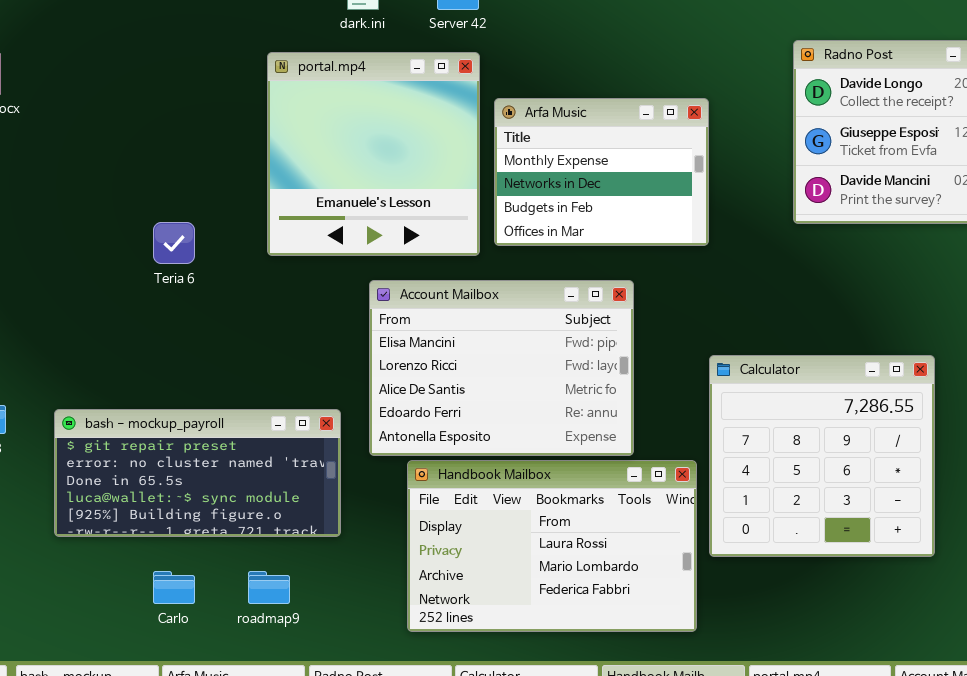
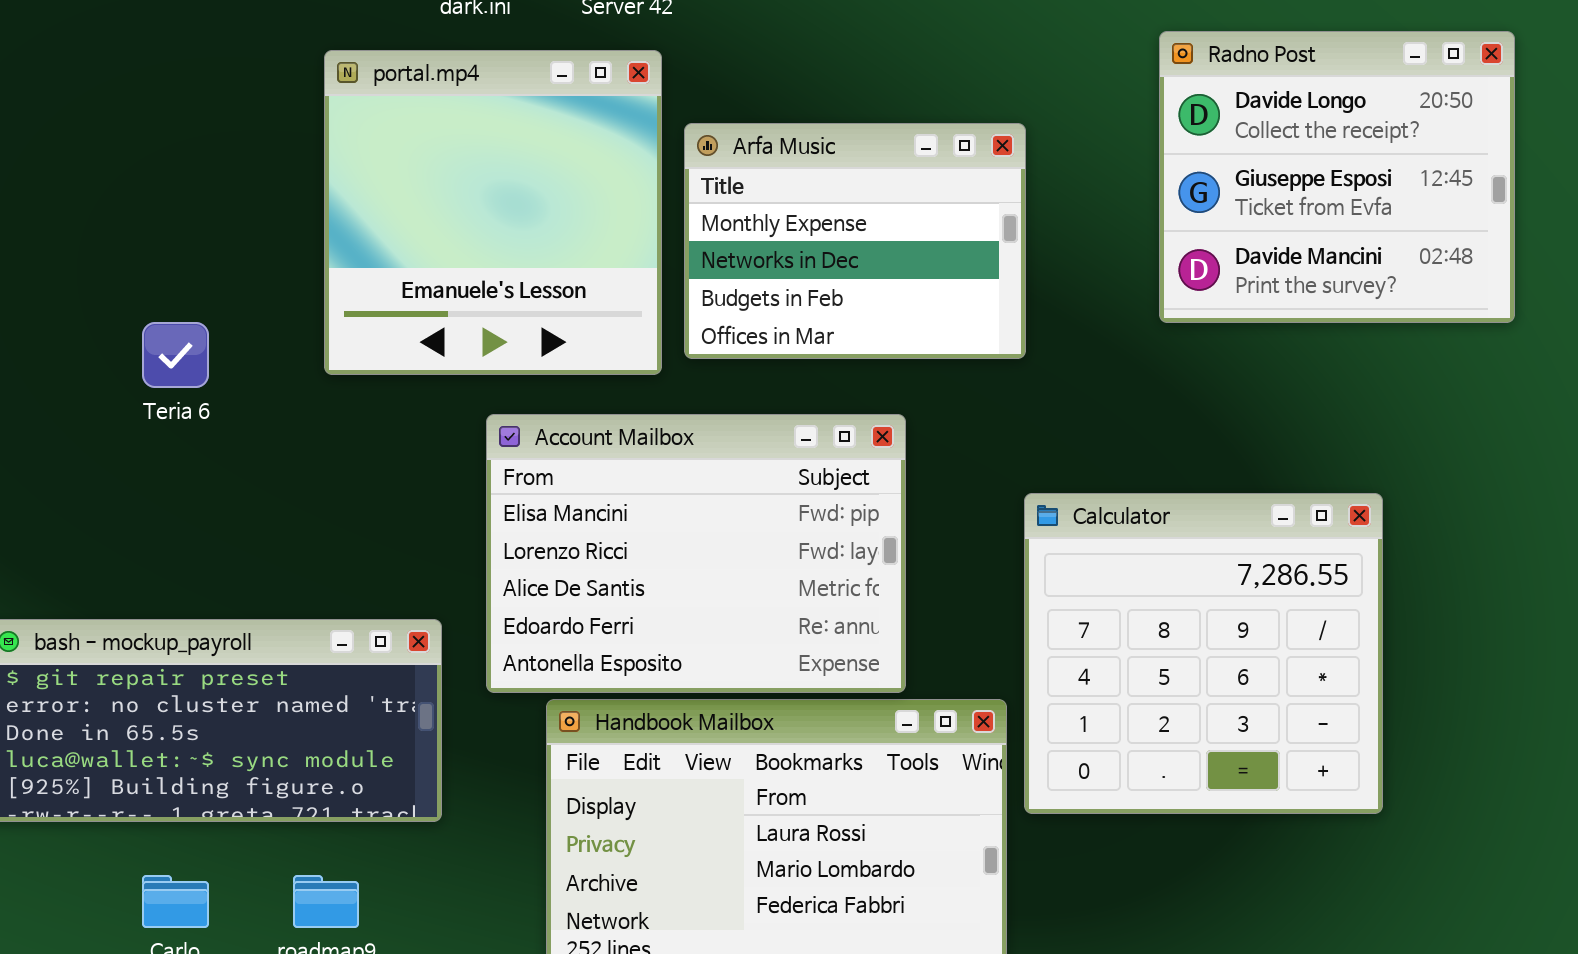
Calculator: [709,355,935,557] -> [1024,493,1383,814], moved

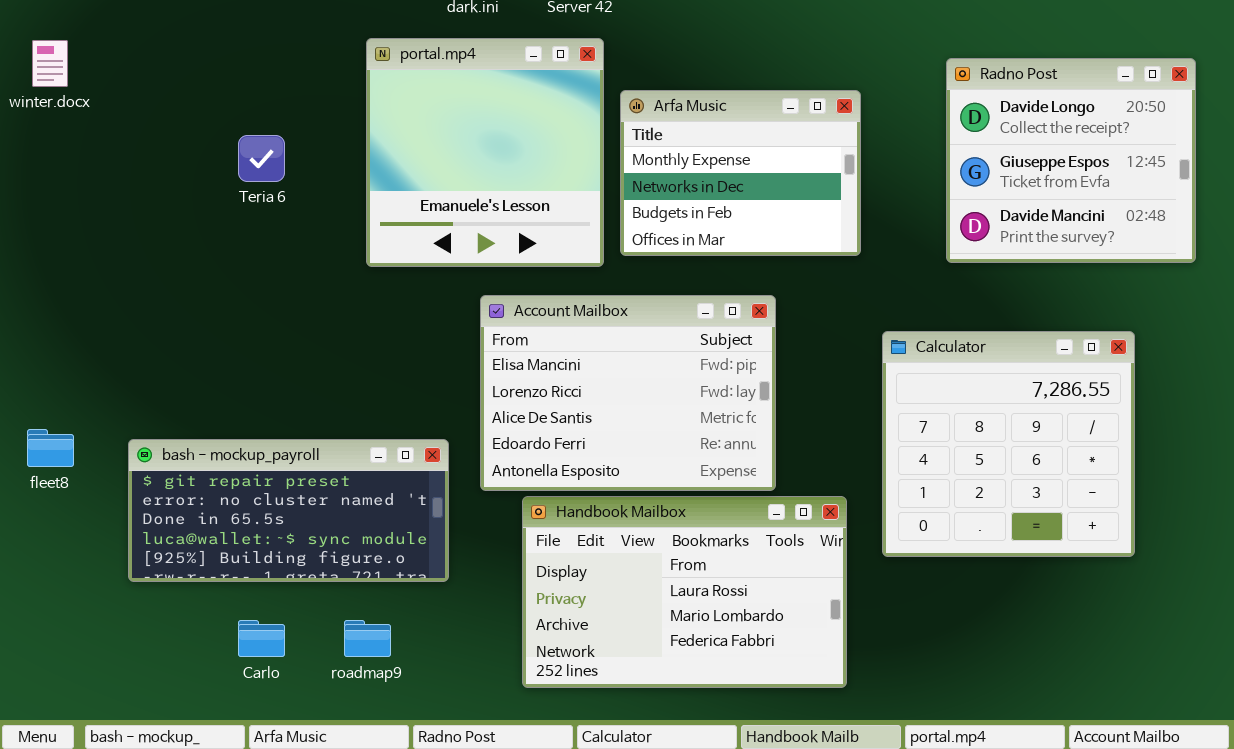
Radno Post: [1159,31,1515,323] -> [946,58,1196,263], moved
Teria 6: [142,322,209,388] -> [238,135,285,182], moved
Calculator: [1024,493,1383,814] -> [882,331,1135,557], moved

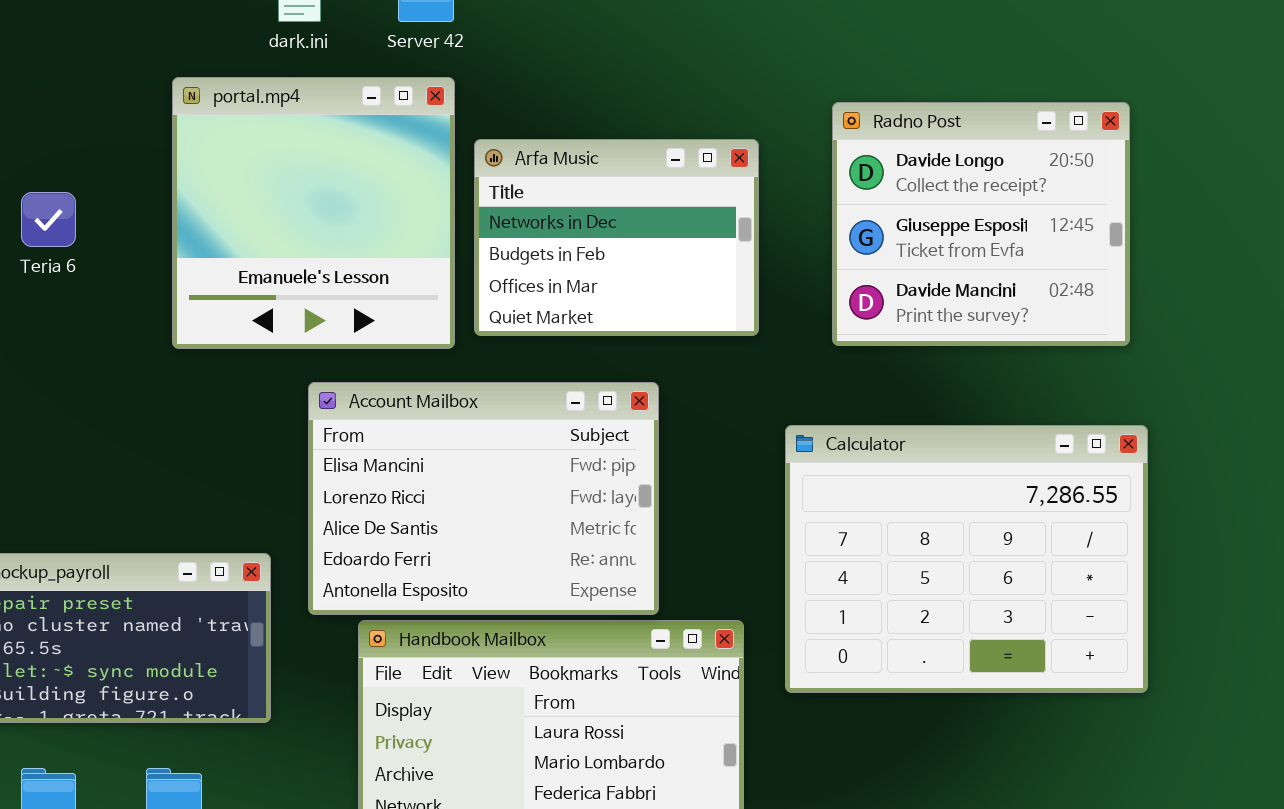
Radno Post: [946,58,1196,263] -> [832,102,1130,346], moved
Arfa Music: [620,90,861,256] -> [474,139,759,336], scrolled down 1 row
Calculator: [882,331,1135,557] -> [785,425,1148,693], resized

